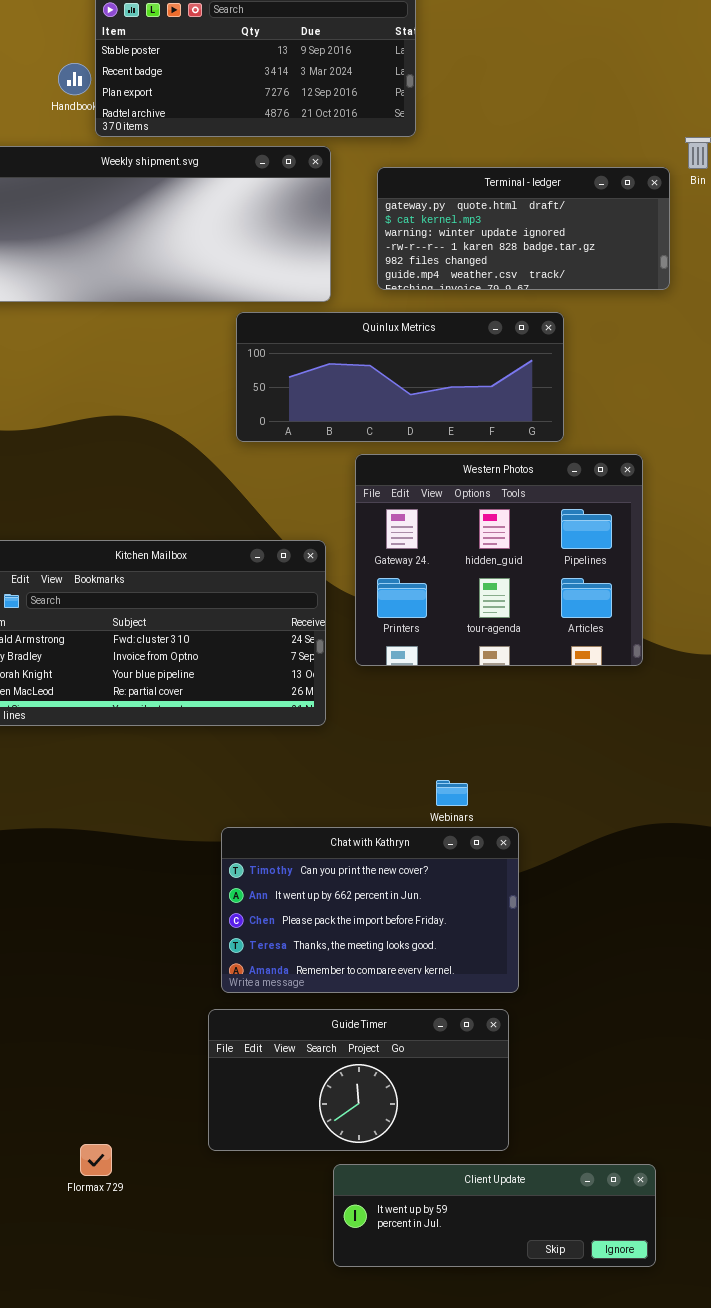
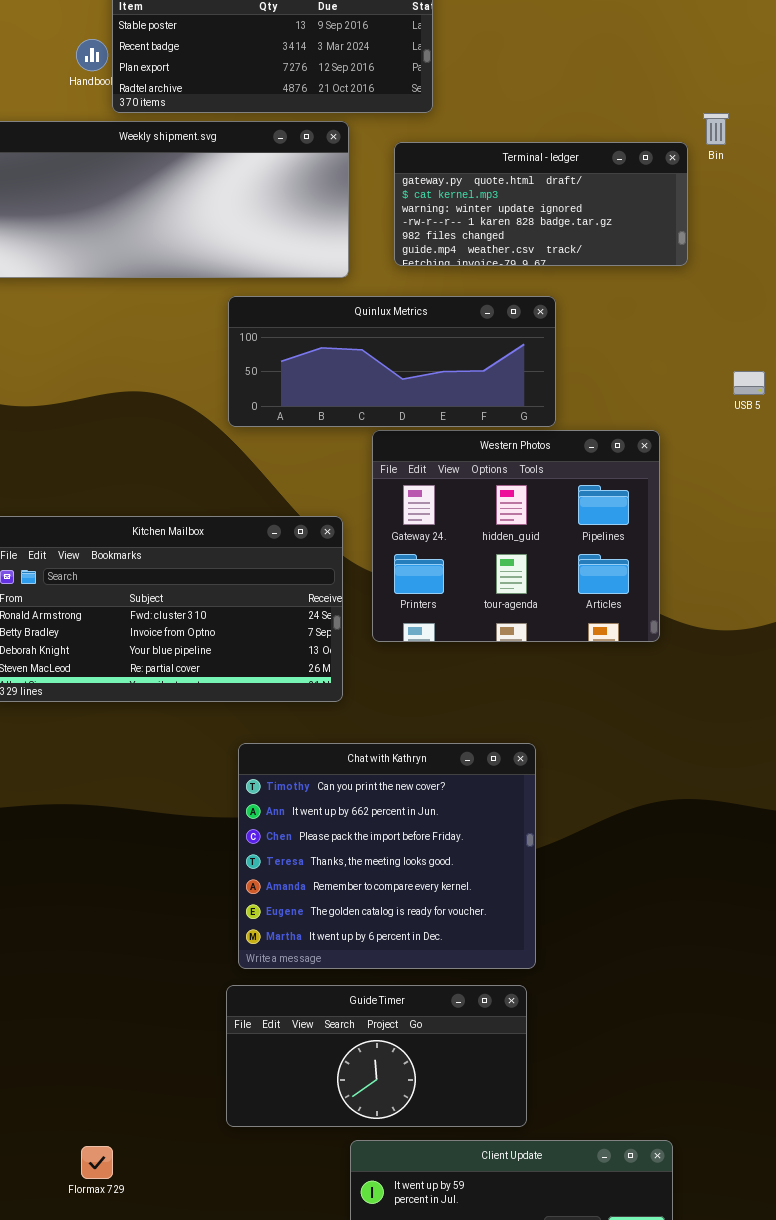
Quinlux Metrics: [236,312,564,442] -> [228,296,556,427], moved
Chat with Kathryn: [221,827,519,993] -> [238,743,536,969], resized
Flormax 729: [80,1144,112,1176] -> [81,1146,113,1179], moved

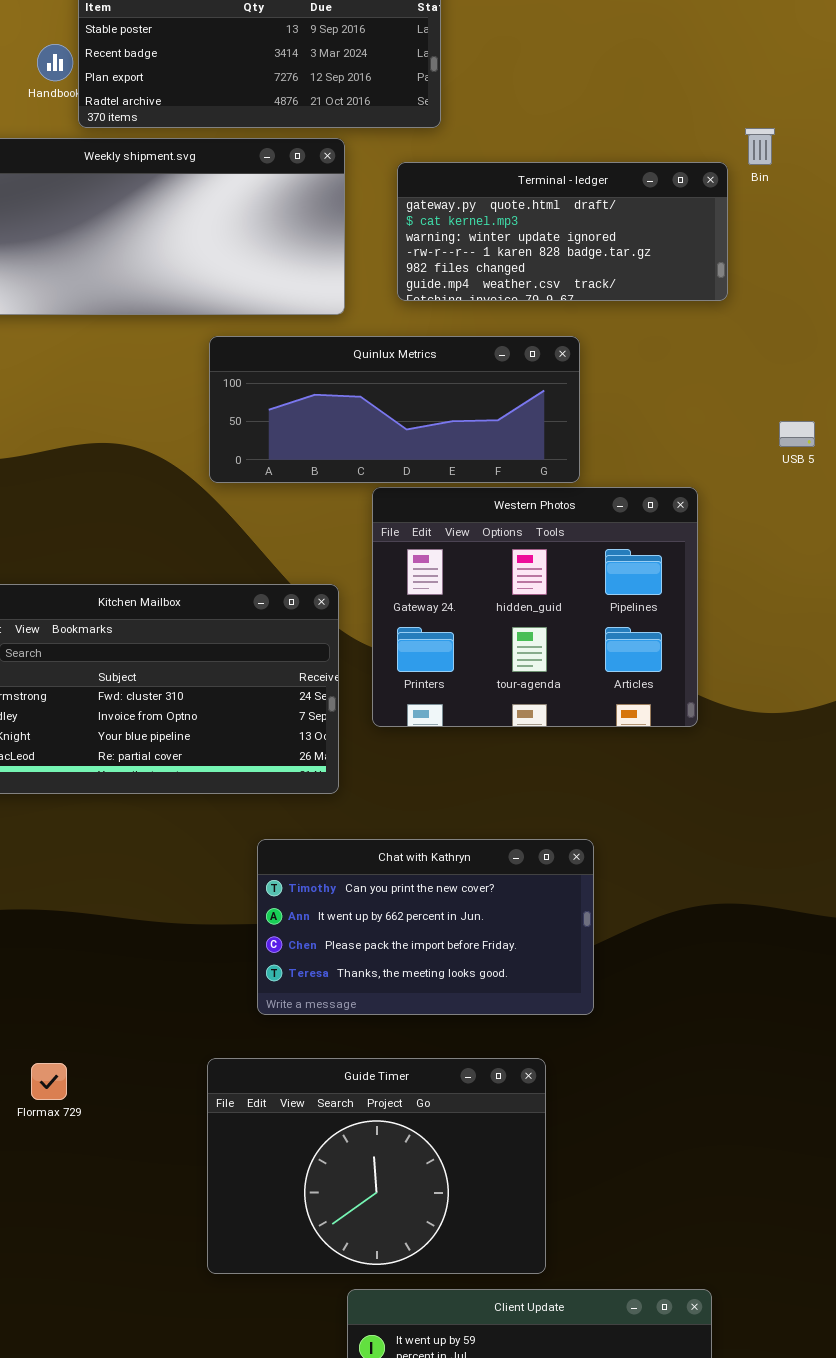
Chat with Kathryn: [238,743,536,969] -> [257,839,594,1015], moved, resized
Guide Timer: [226,985,527,1127] -> [207,1058,546,1274], resized
Flormax 729: [81,1146,113,1179] -> [31,1063,67,1100], moved

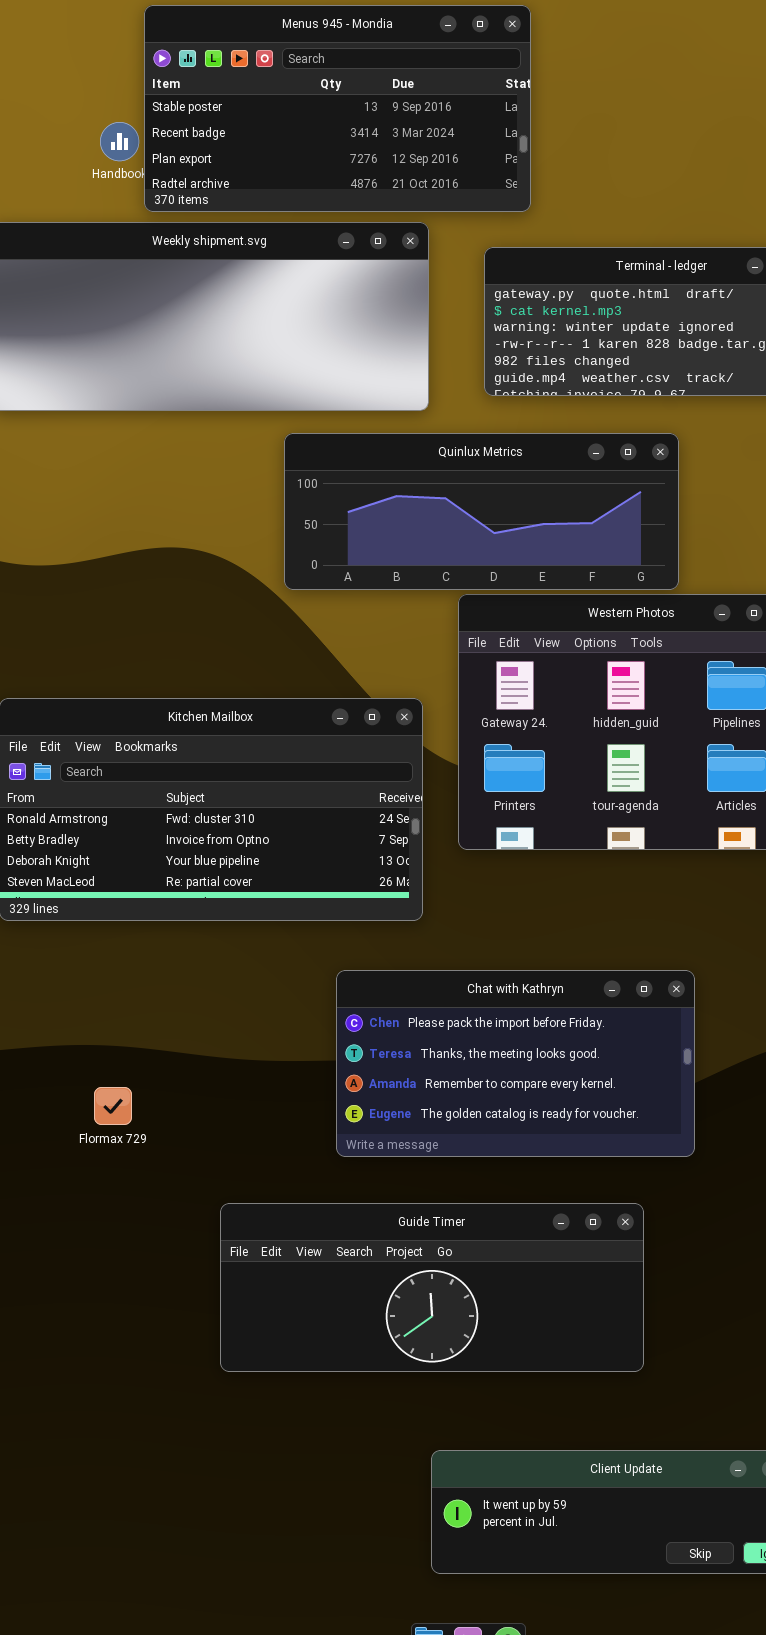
Chat with Kathryn: [257,839,594,1015] -> [336,970,695,1157], scrolled down 2 rows
Guide Timer: [207,1058,546,1274] -> [220,1203,644,1372], resized
Flormax 729: [31,1063,67,1100] -> [94,1087,132,1125], moved

